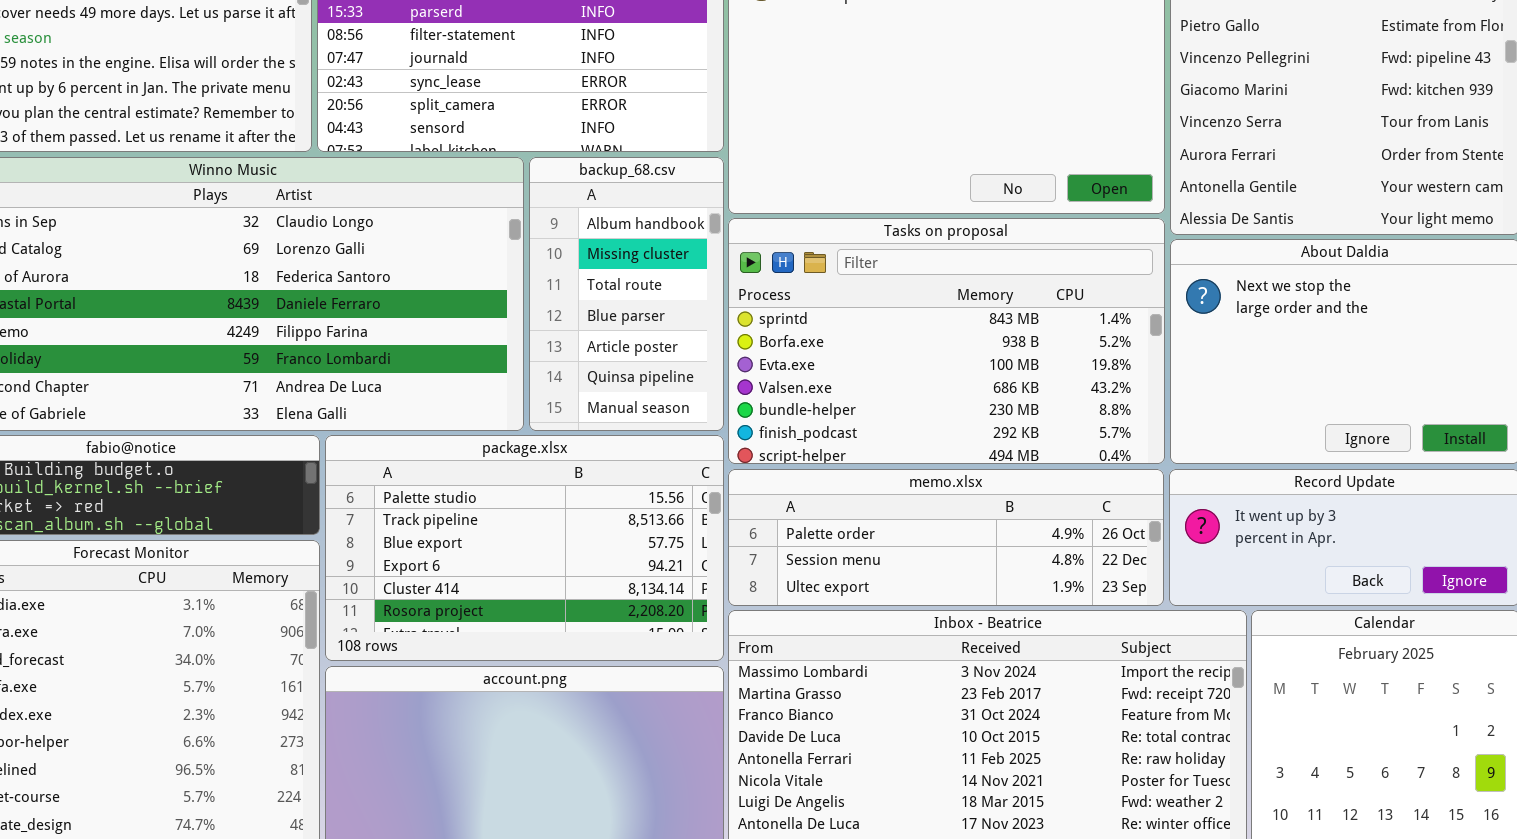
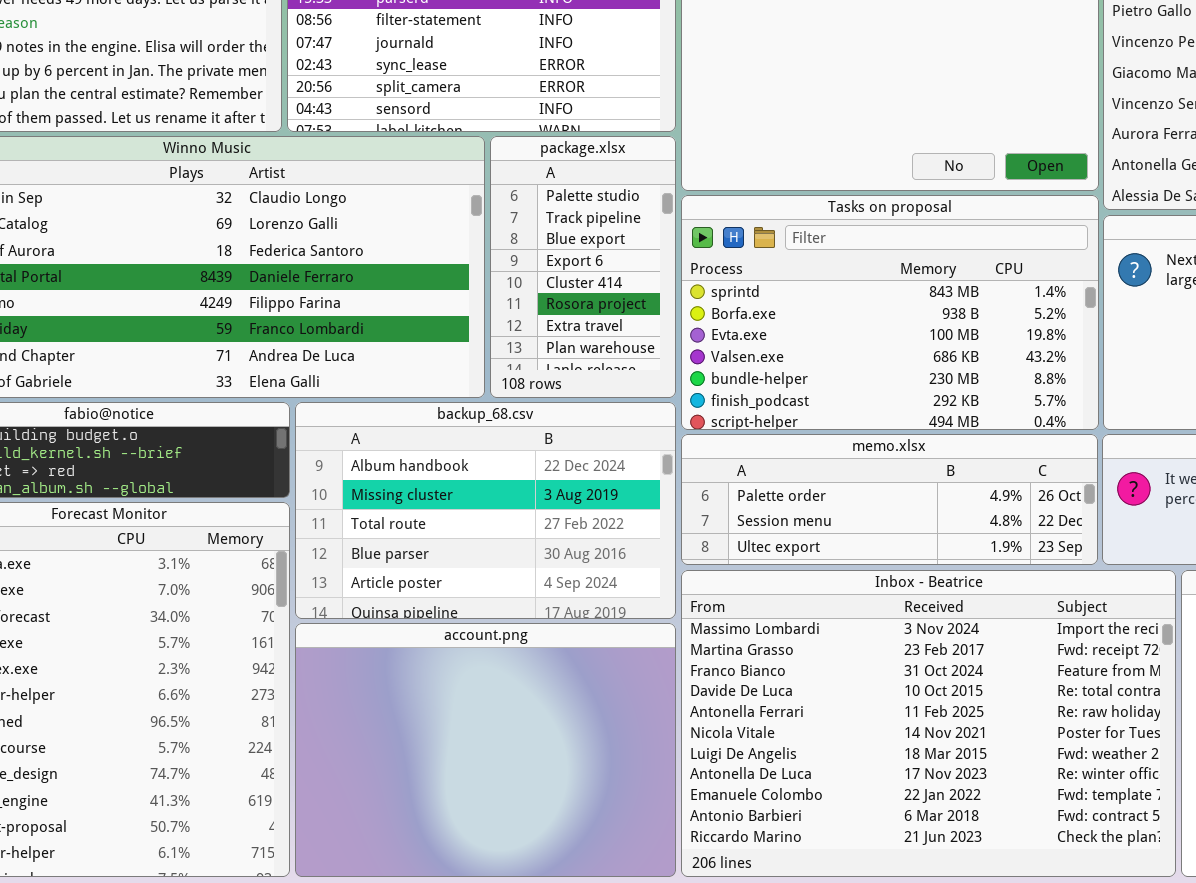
backup_68.csv: [529,157,724,431] -> [295,402,676,619], moved, resized
package.xlsx: [325,435,724,661] -> [490,136,676,398], moved, resized

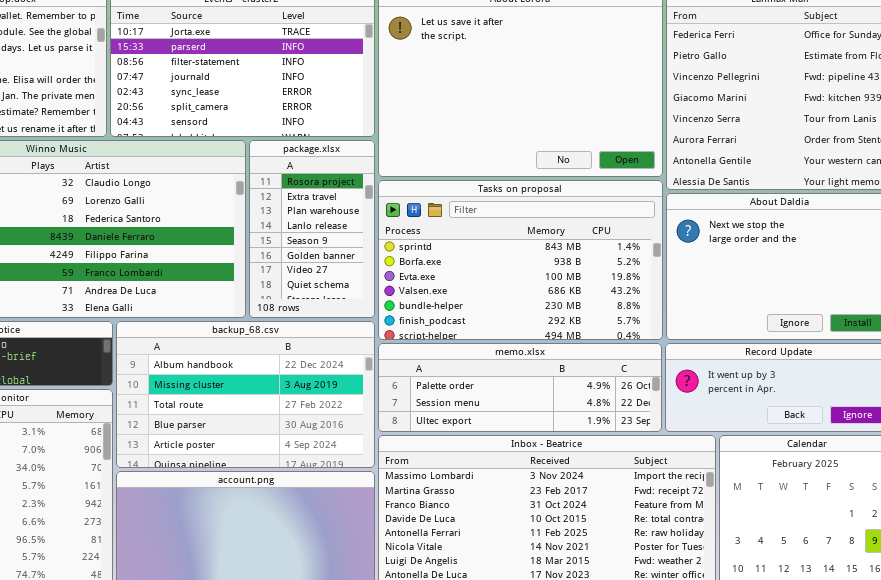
package.xlsx: [490,136,676,398] -> [249,140,375,318], scrolled down 5 rows

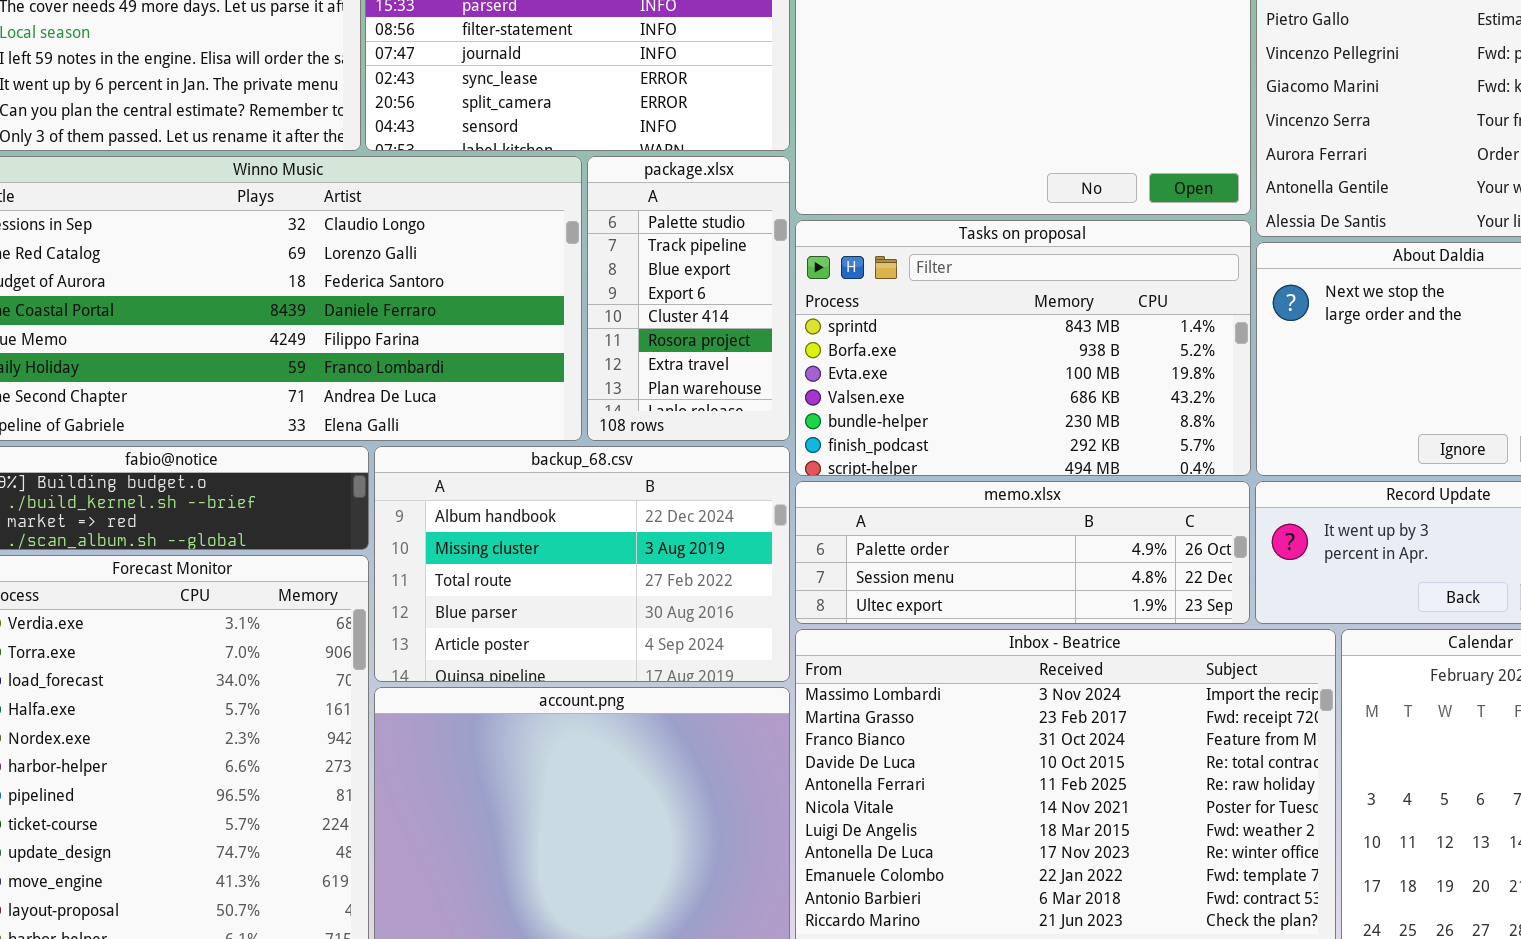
package.xlsx: [249,140,375,318] -> [587,156,790,441], scrolled up 5 rows

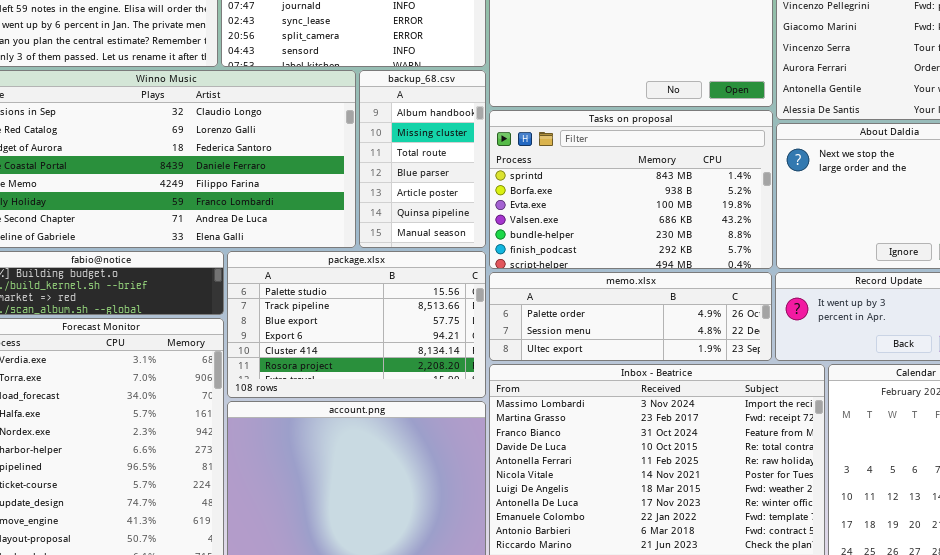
package.xlsx: [587,156,790,441] -> [227,251,486,398], moved, resized
backup_68.csv: [374,446,790,682] -> [359,70,486,248], moved, resized

